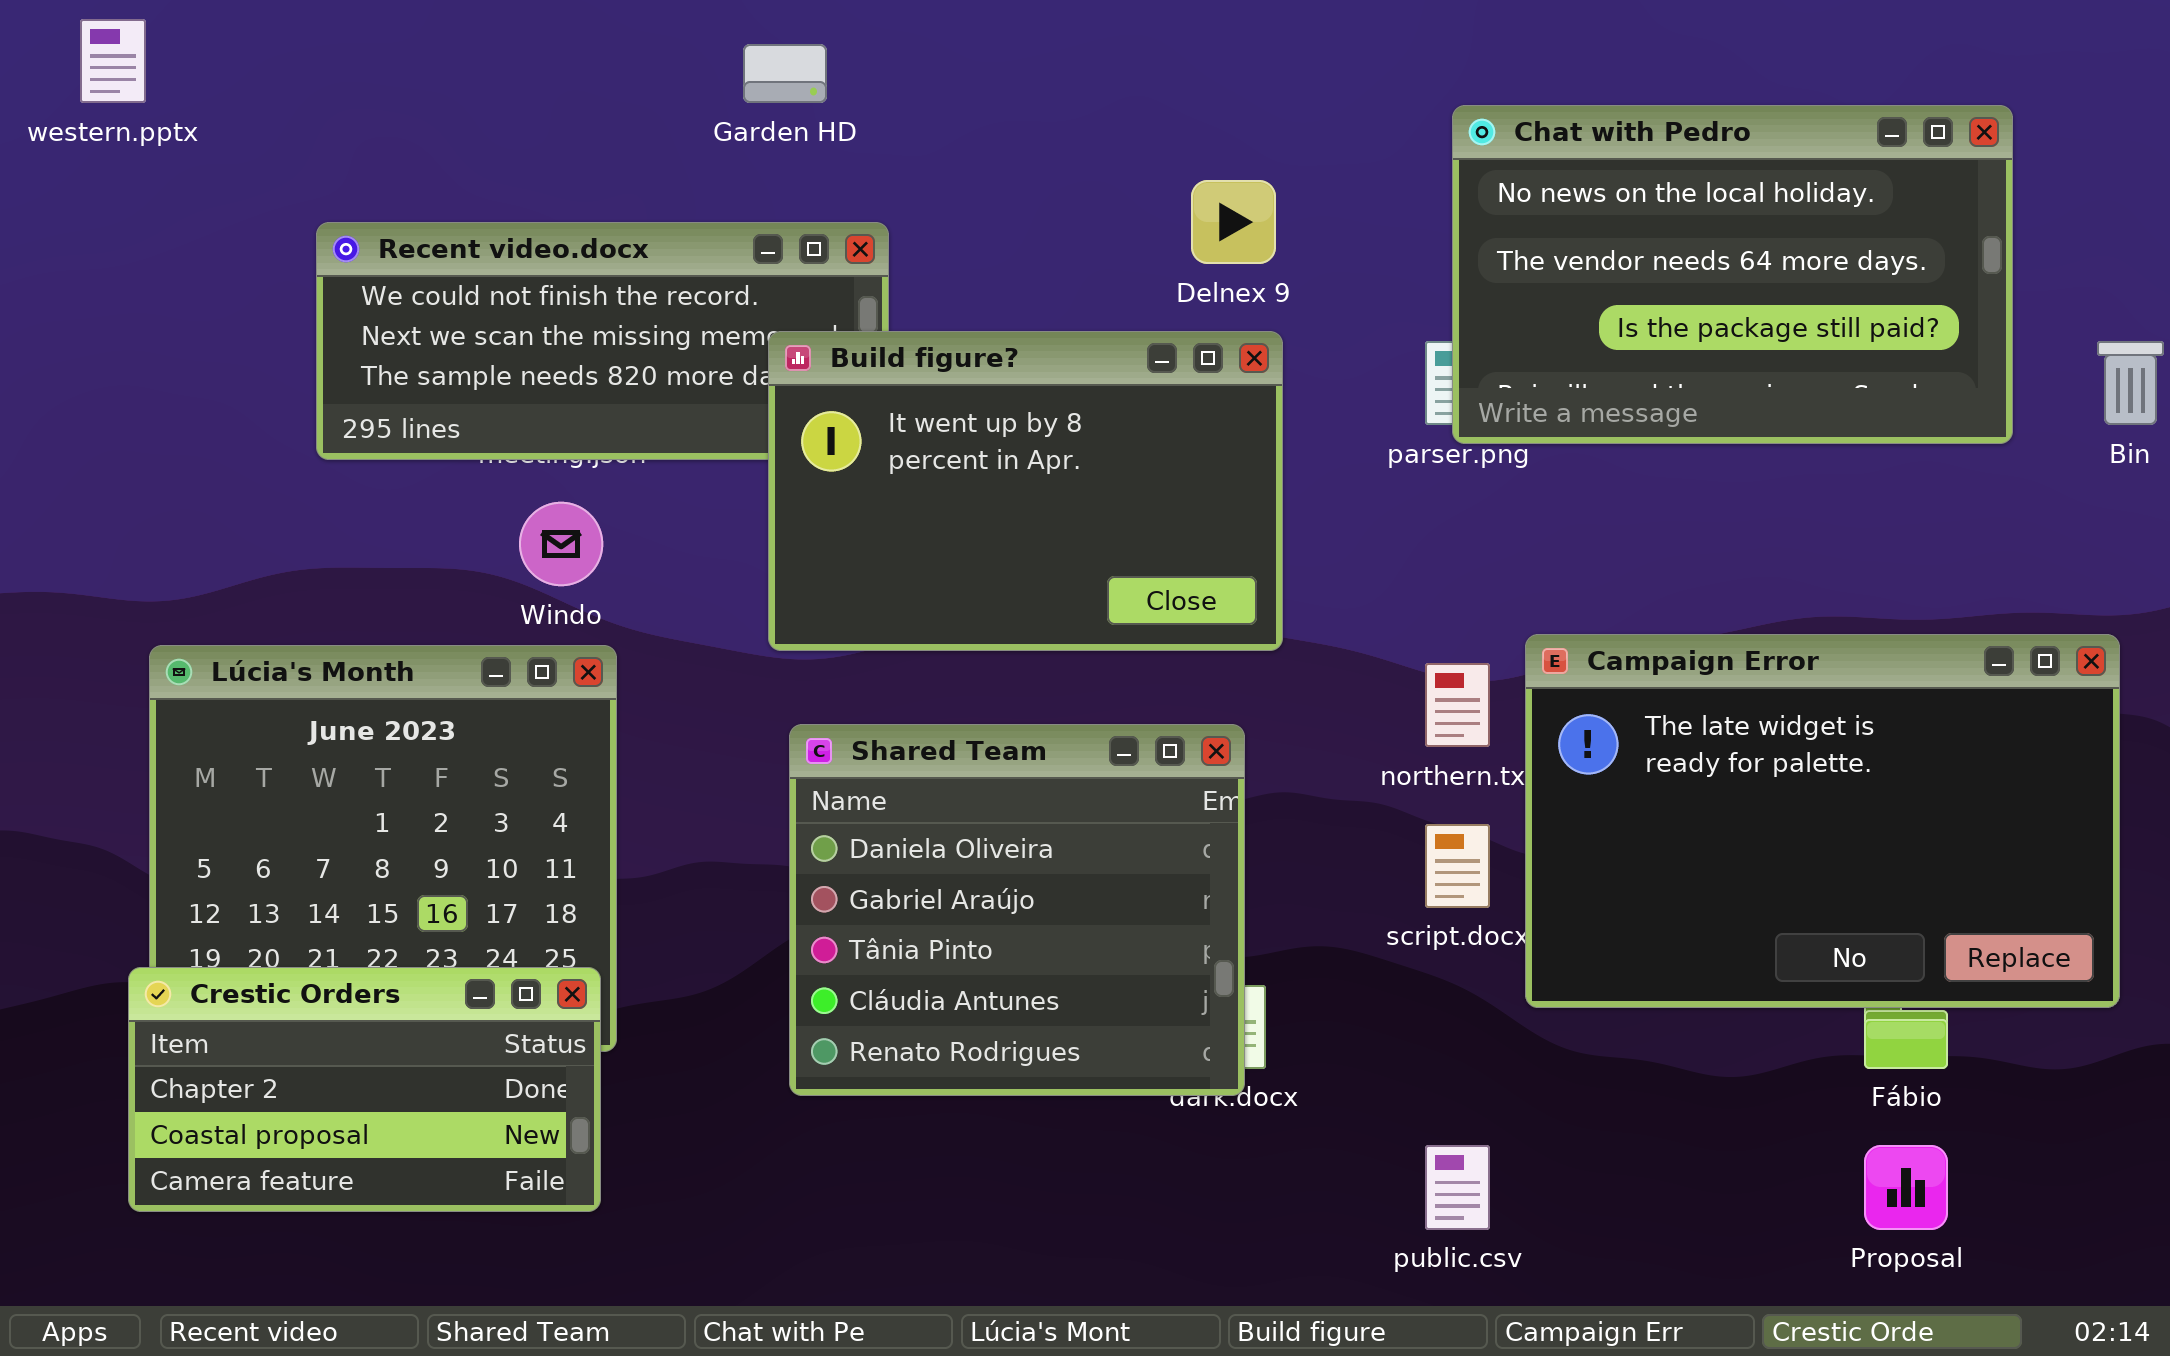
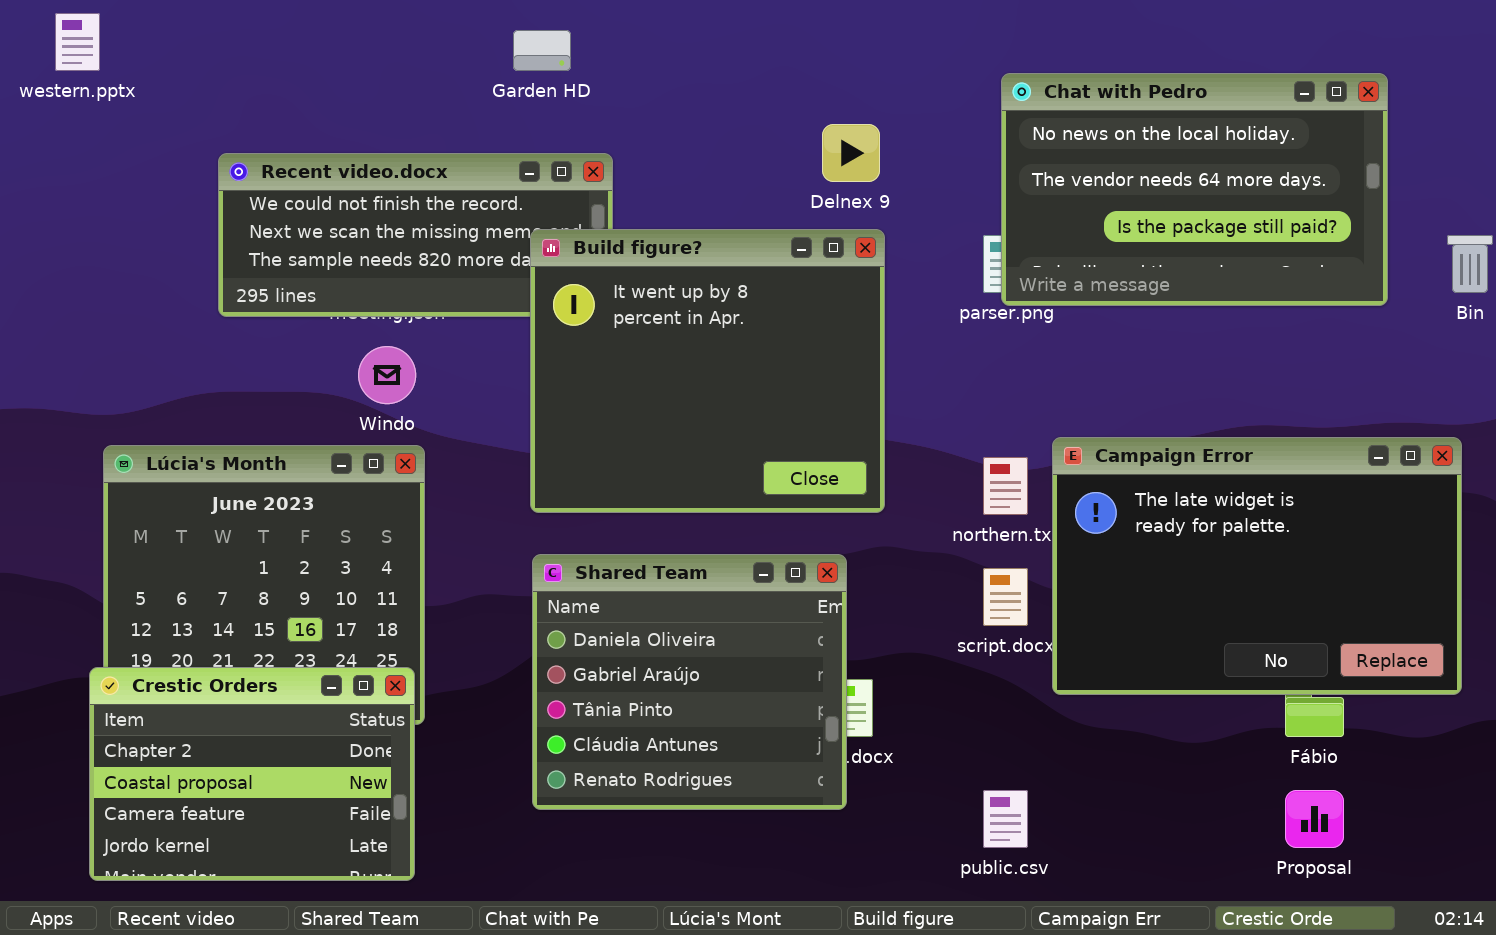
Build figure?: [768,331,1283,651] -> [530,229,885,513], resized
Shared Team: [789,724,1245,1096] -> [532,554,847,810], moved
Crestic Orders: [128,967,601,1212] -> [89,667,415,881], resized

